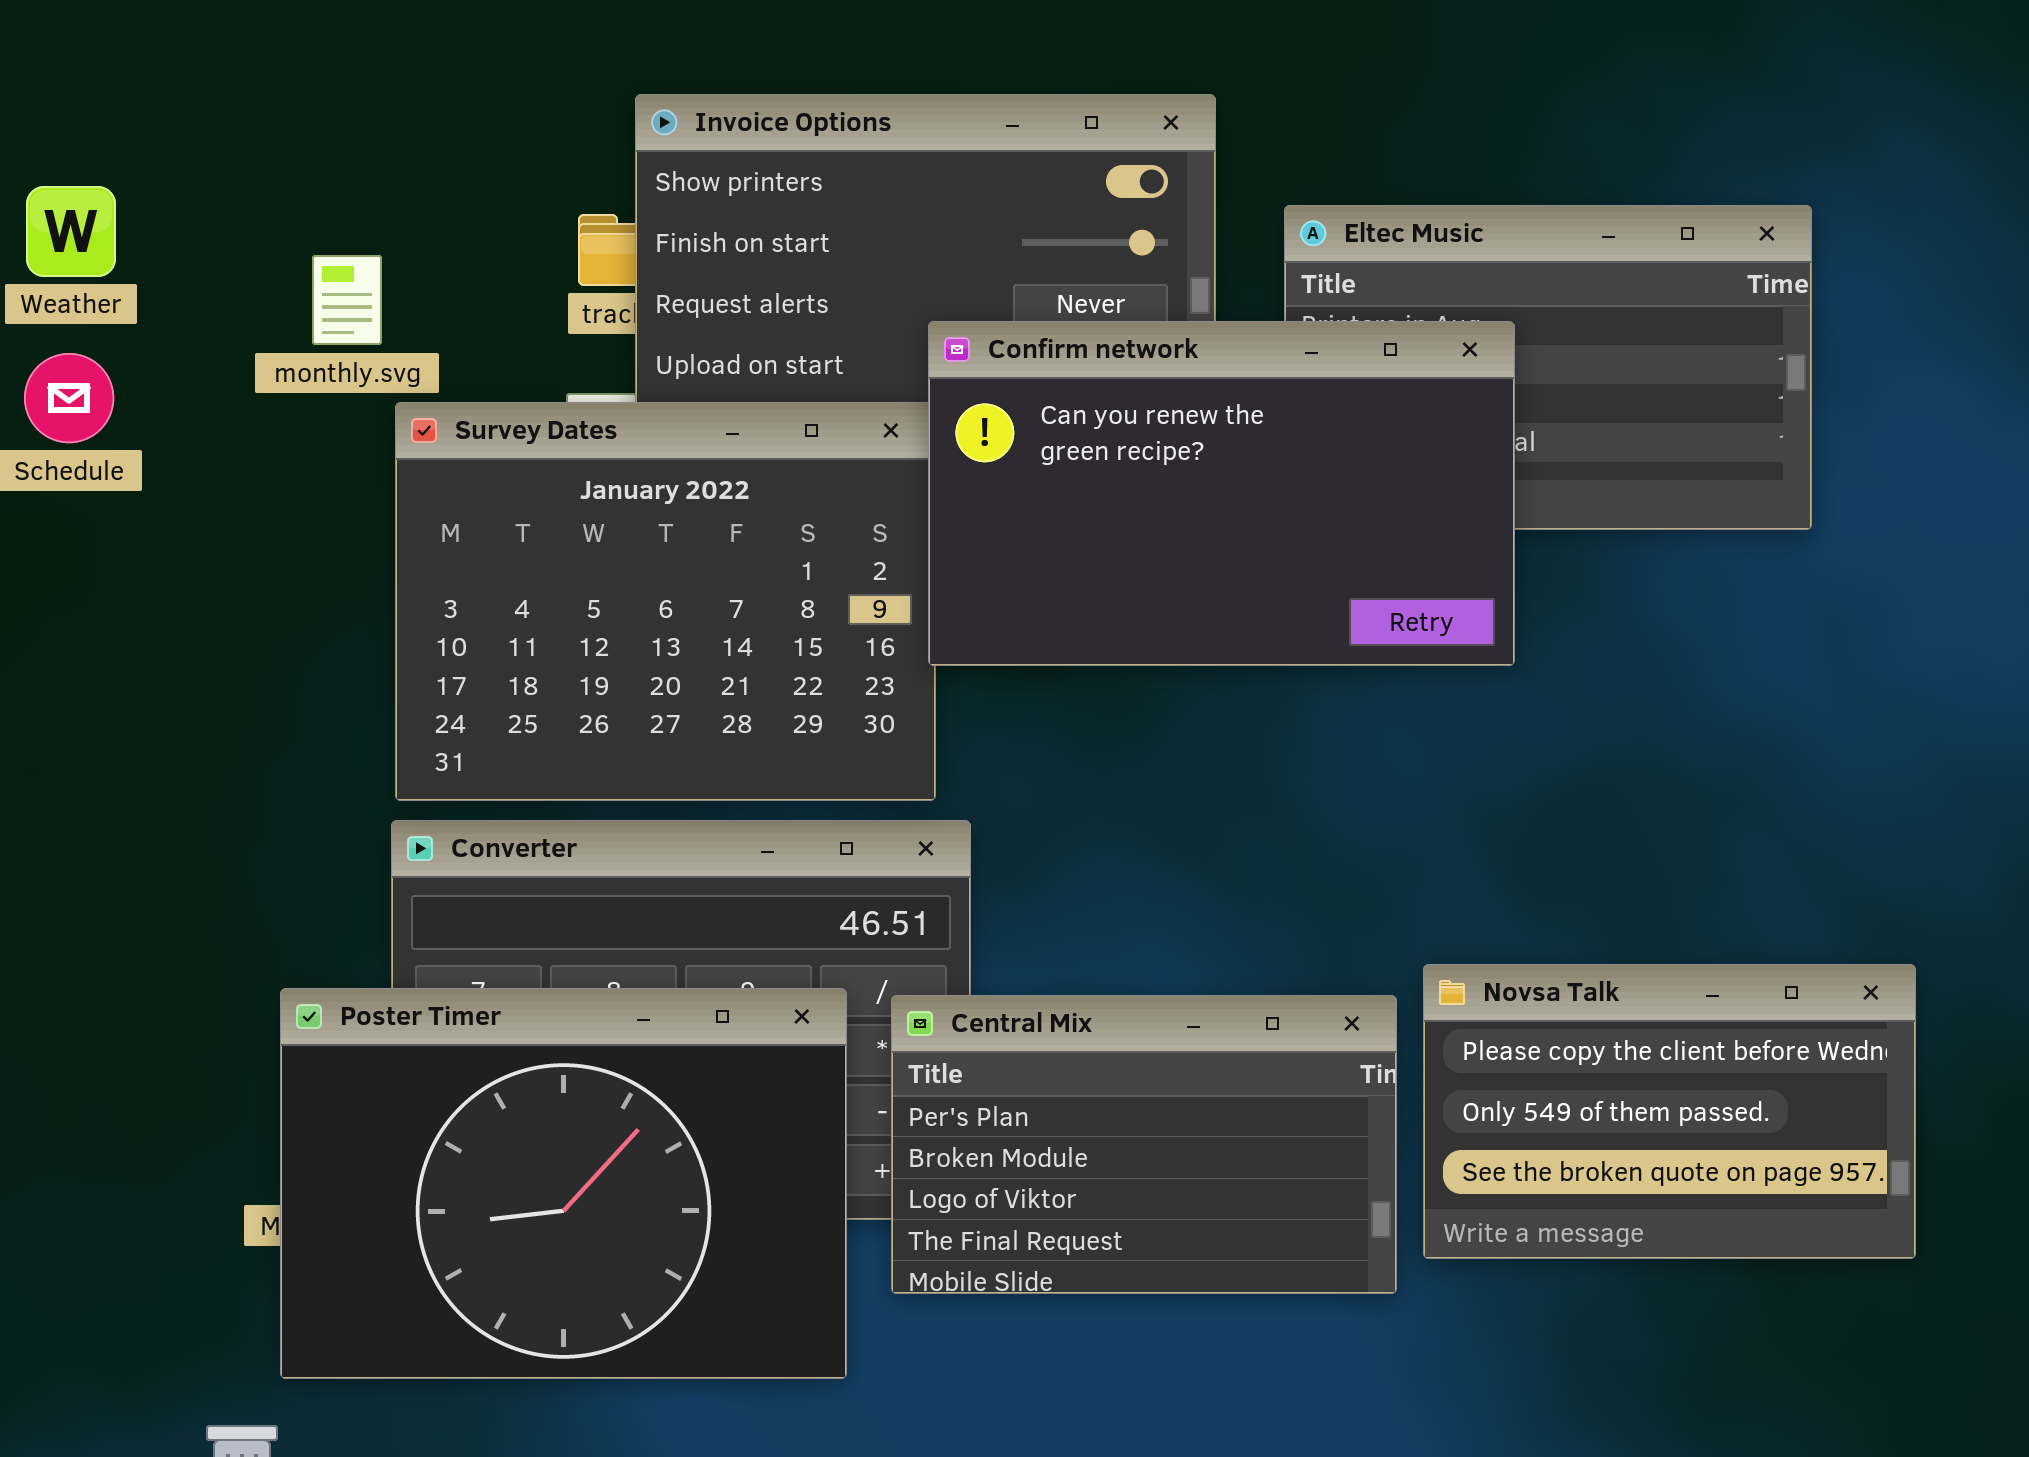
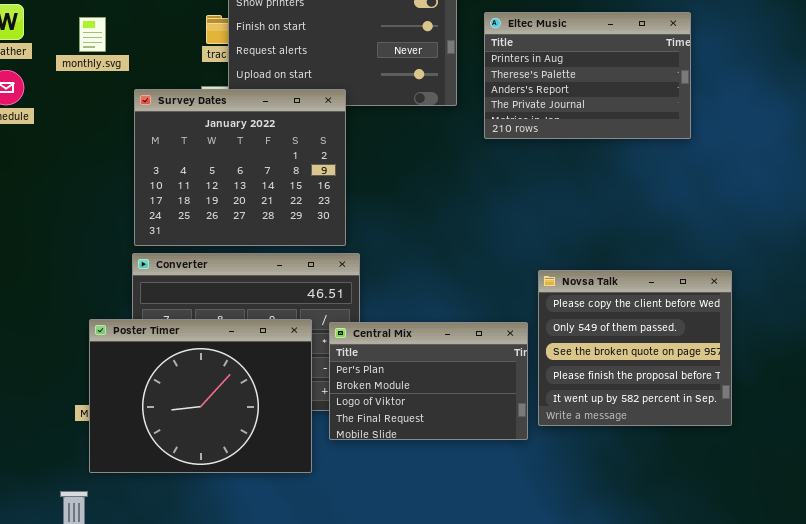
monthly.svg: [312,255,382,345] -> [79,17,106,52], moved
Confirm network: [928,321,1515,666] -> none, closed
Novsa Talk: [1423,964,1916,1259] -> [538,270,732,426], resized

